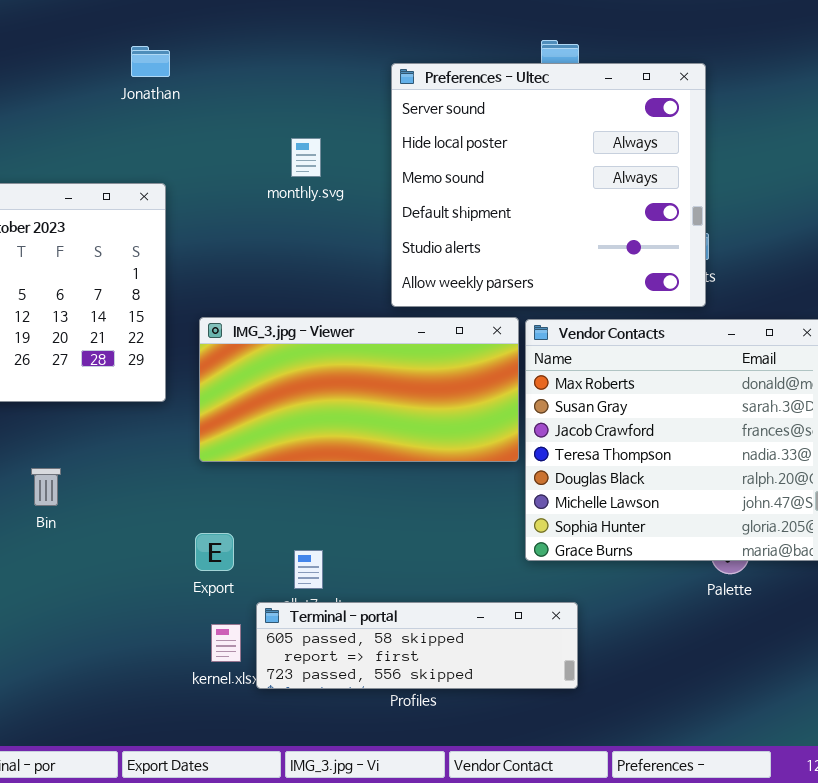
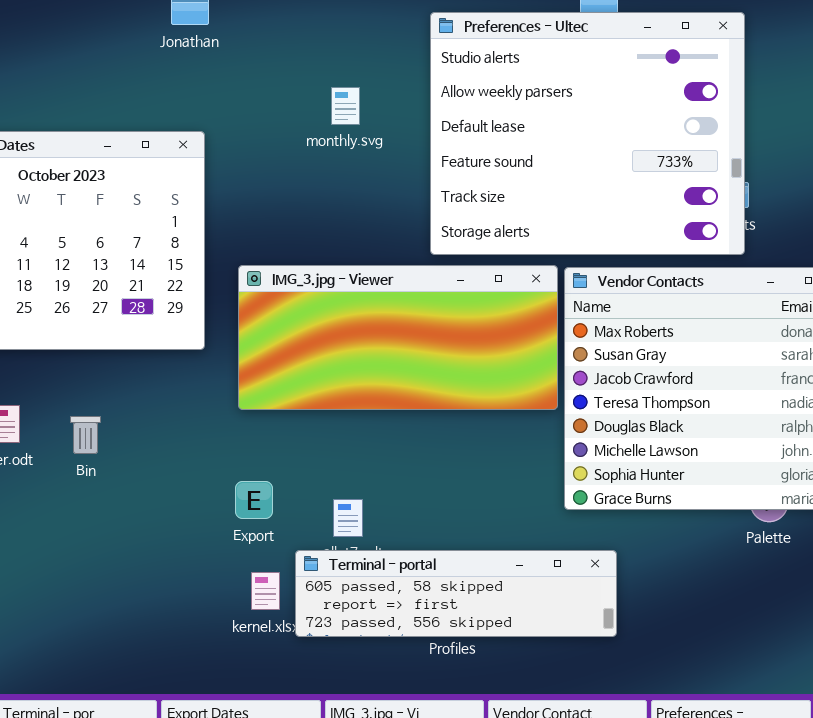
Preferences - Ultec: [391,63,706,307] -> [430,12,745,255], scrolled down 4 rows

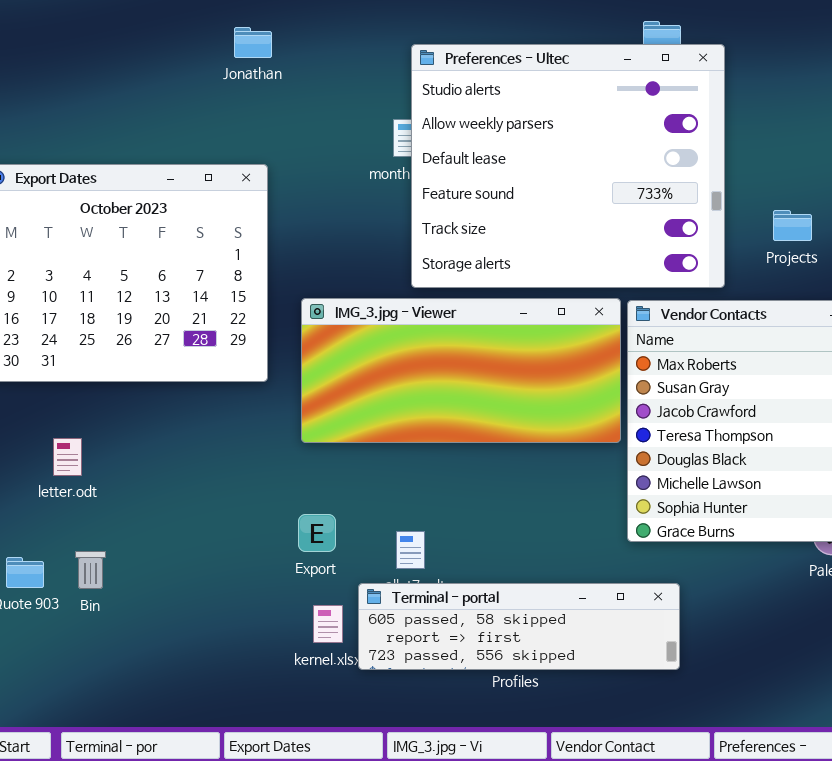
Preferences - Ultec: [430,12,745,255] -> [411,44,725,288], moved
Bin: [70,416,101,454] -> [75,551,106,589], moved

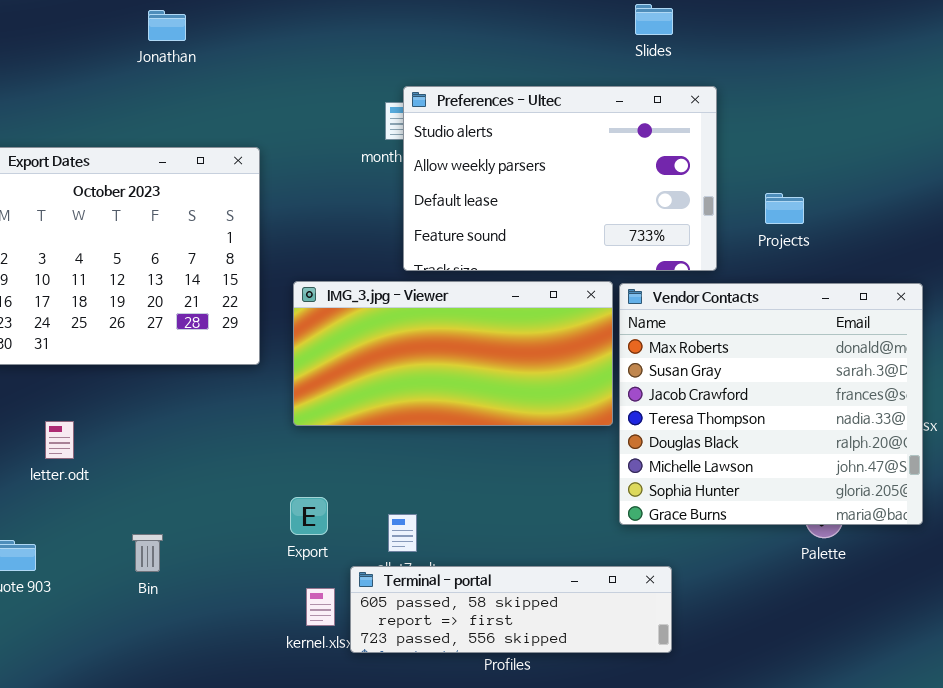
Jonathan: [234,27,272,58] -> [148,10,186,41], moved
Preferences - Ultec: [411,44,725,288] -> [403,86,717,271], resized
Bin: [75,551,106,589] -> [132,534,163,572], moved

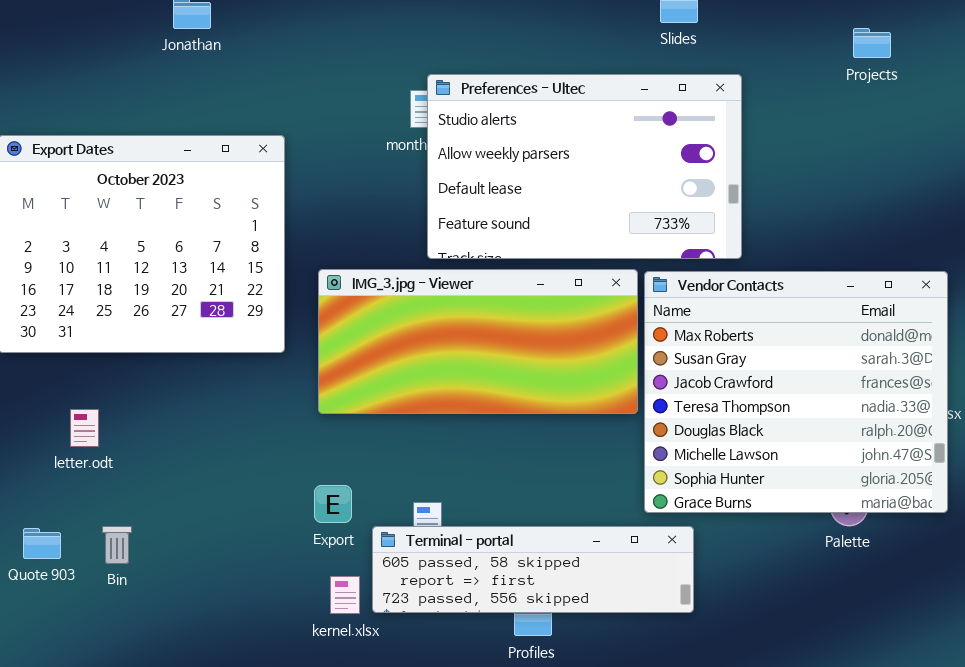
Projects: [765,193,804,224] -> [853,28,891,58], moved
Bin: [132,534,163,572] -> [102,526,132,564], moved
Terminal - portal: [350,566,672,653] -> [372,526,694,613], moved

